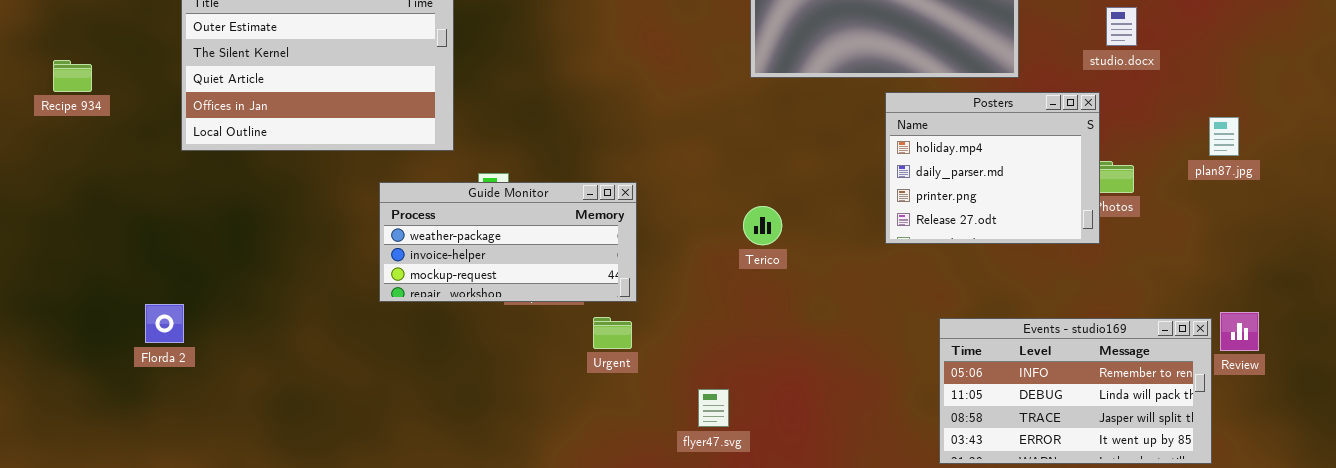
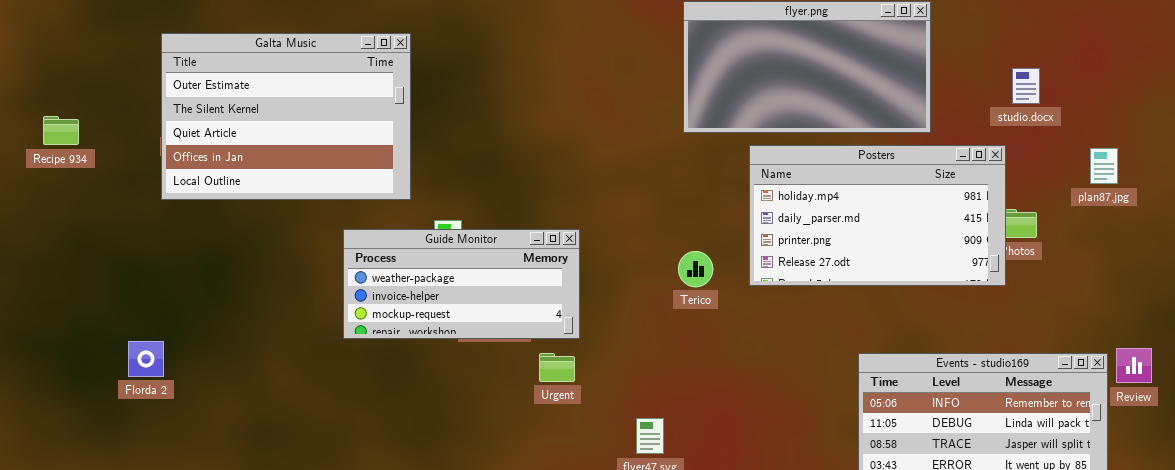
Posters: [885,92,1100,244] -> [749,145,1006,286], resized
plan87.jpg: [1209,117,1239,156] -> [1090,148,1118,184], moved

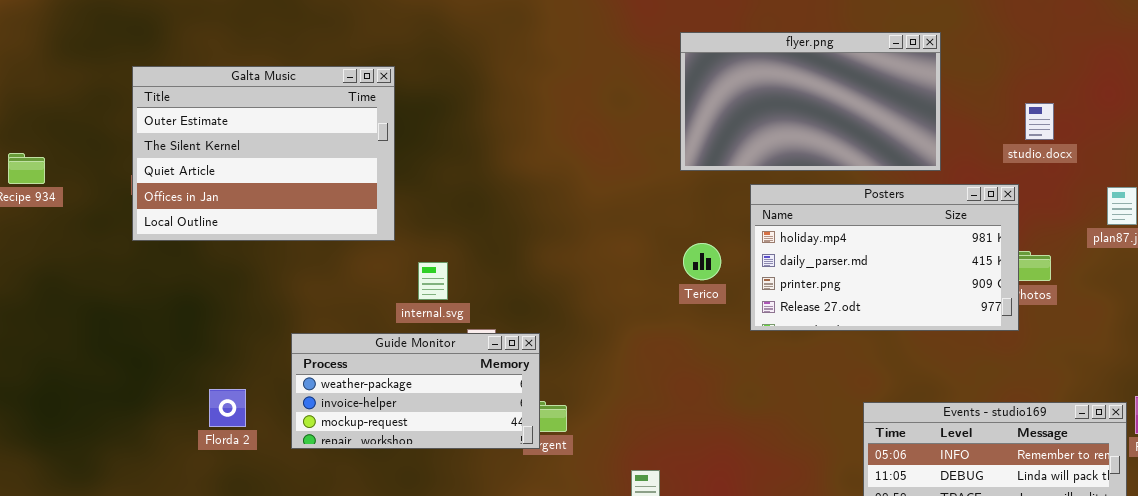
Guide Monitor: [343,229,580,339] -> [291,333,540,449], moved
Terico: [678,251,713,287] -> [683,243,721,280], moved
Florda 2: [128,341,164,377] -> [209,389,246,427], moved

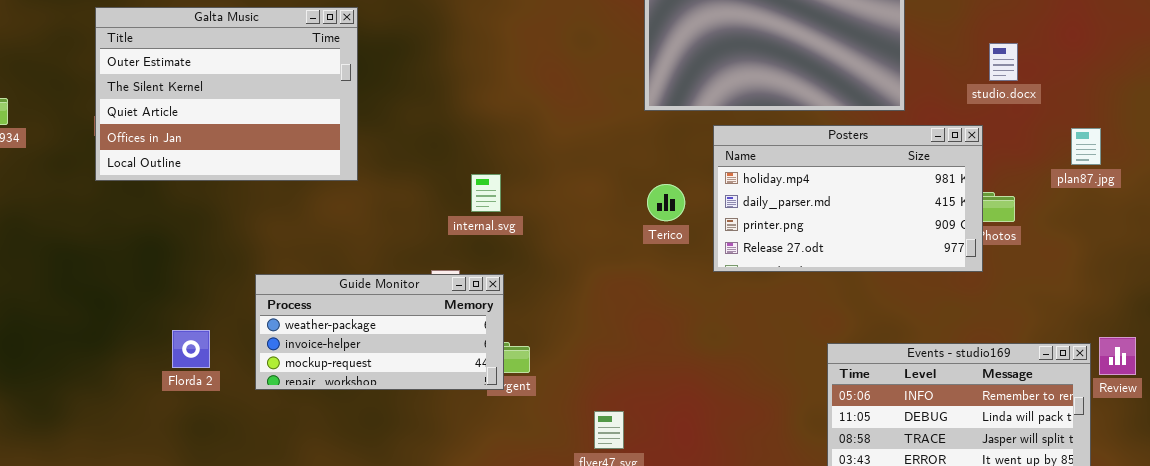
internal.svg: [418,262,448,300] -> [471,174,501,212], moved

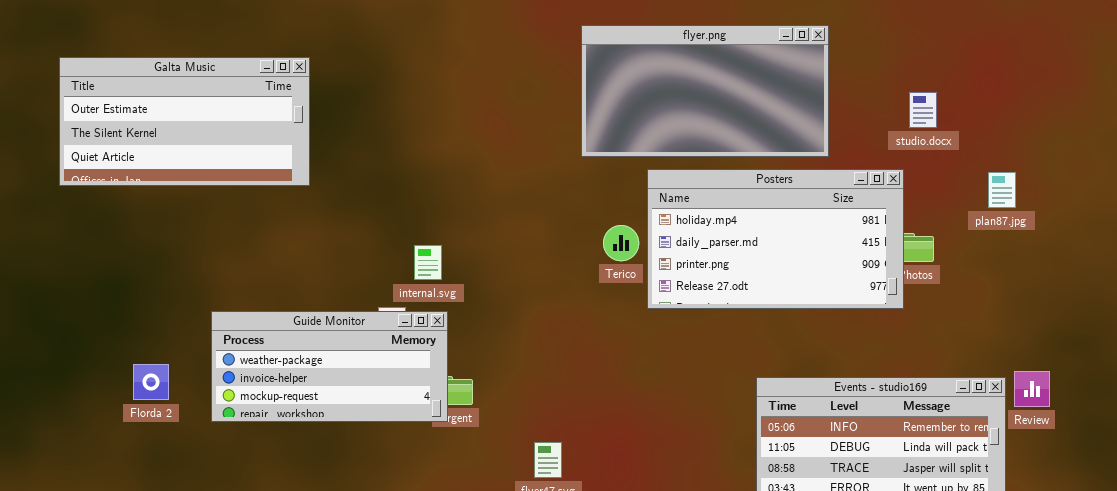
Galta Music: [95,7,358,181] -> [59,57,310,186], resized
internal.svg: [471,174,501,212] -> [414,245,442,280], moved
Terico: [647,184,685,221] -> [603,225,639,261], moved

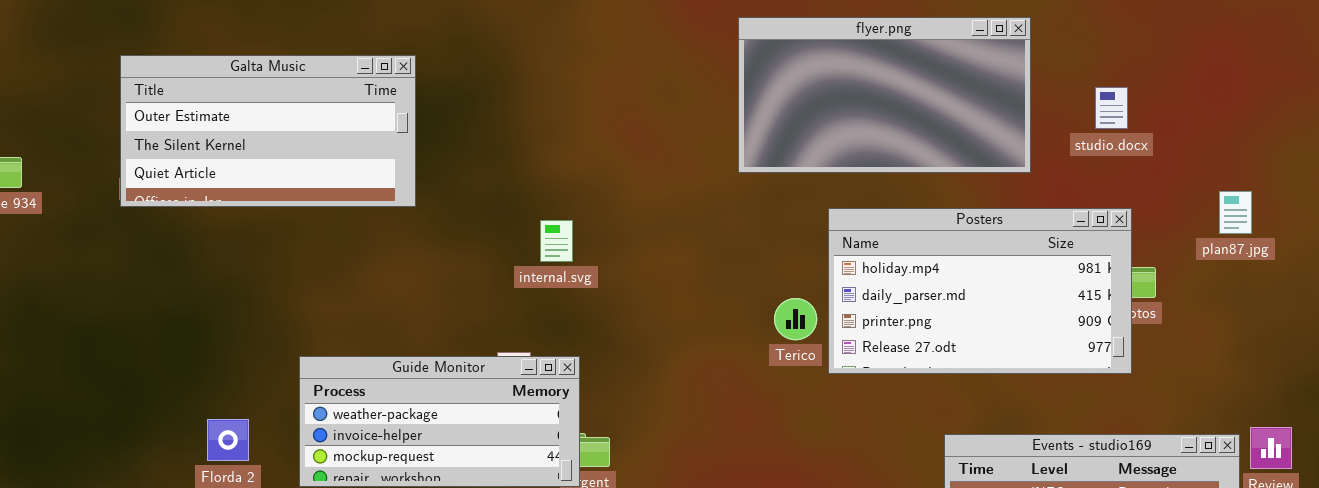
studio.docx: [909,92,937,128] -> [1095,87,1128,129], moved
Posters: [647,169,904,309] -> [828,208,1132,374], moved
Terico: [603,225,639,261] -> [774,298,817,340], moved
internal.svg: [414,245,442,280] -> [540,220,573,262], moved

